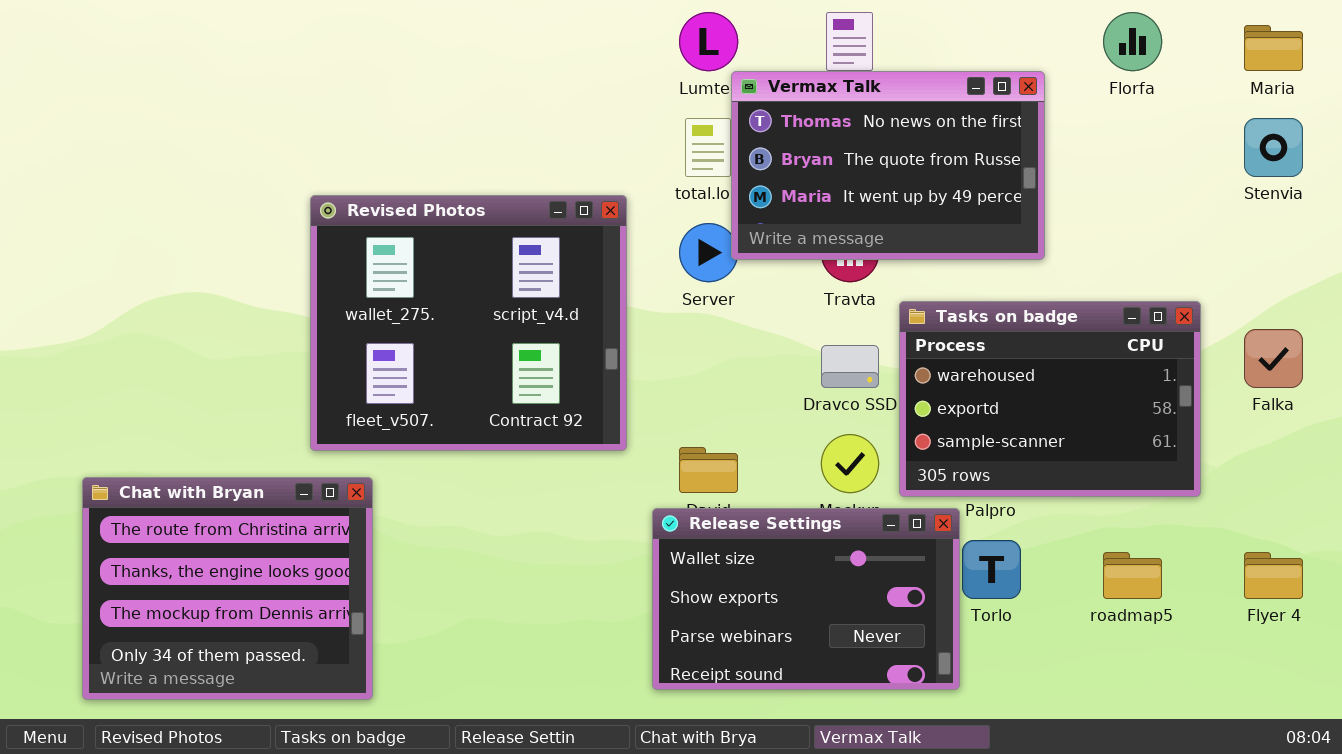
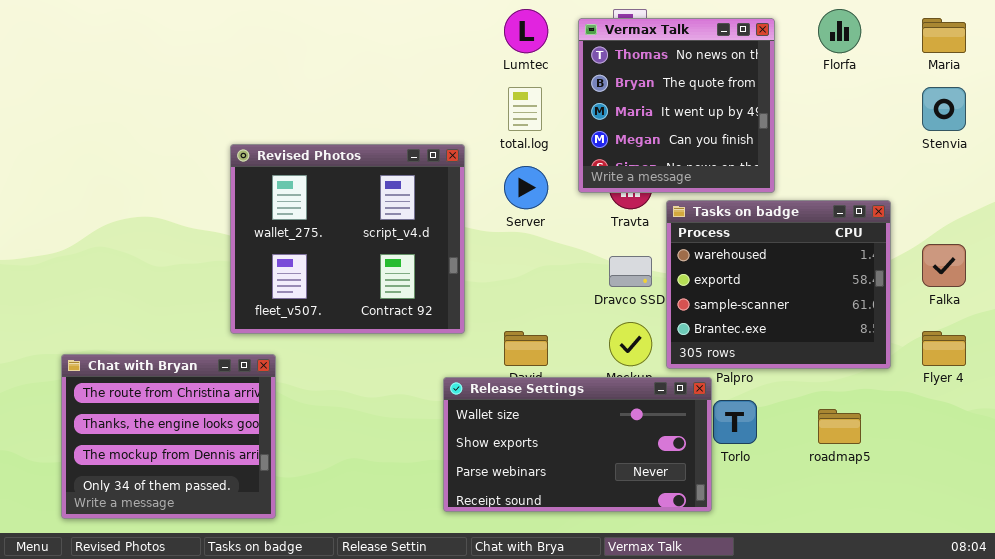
Vermax Talk: [731,71,1045,260] -> [578,18,775,193], resized
Tasks on badge: [899,301,1201,497] -> [666,200,891,369], resized
Release Settings: [652,508,960,690] -> [443,377,712,512], resized
Flyer 4: [1244,552,1303,599] -> [922,331,966,366], moved

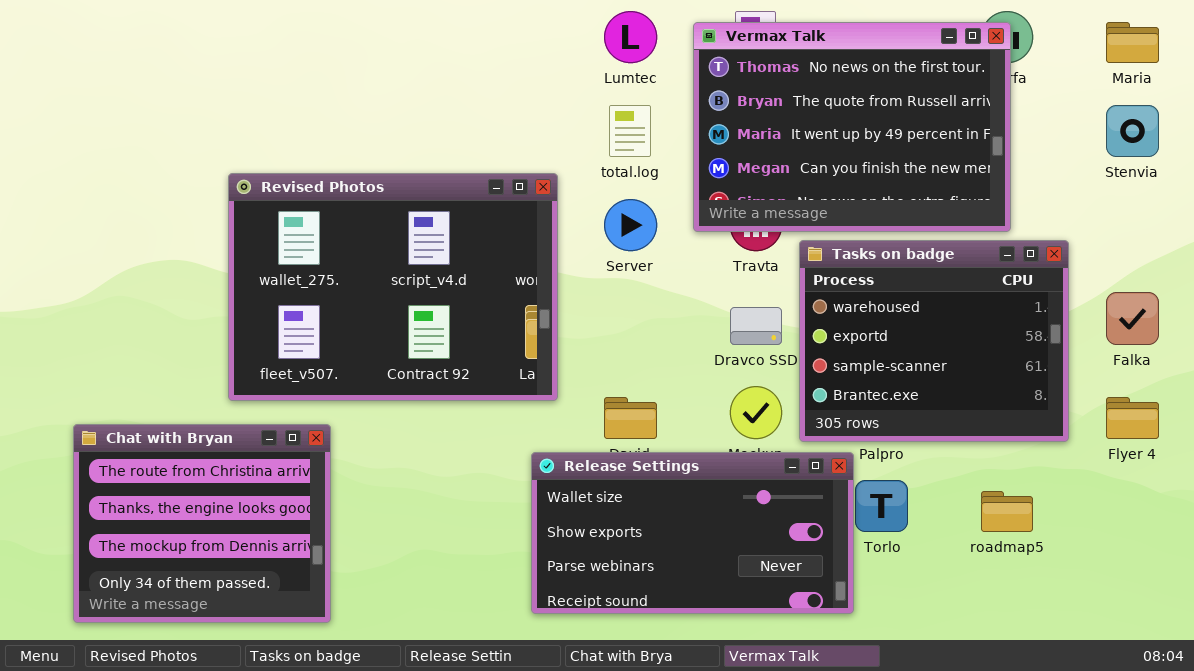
Vermax Talk: [578,18,775,193] -> [693,22,1011,232], resized
Revised Photos: [230,144,465,334] -> [228,173,558,401], resized

